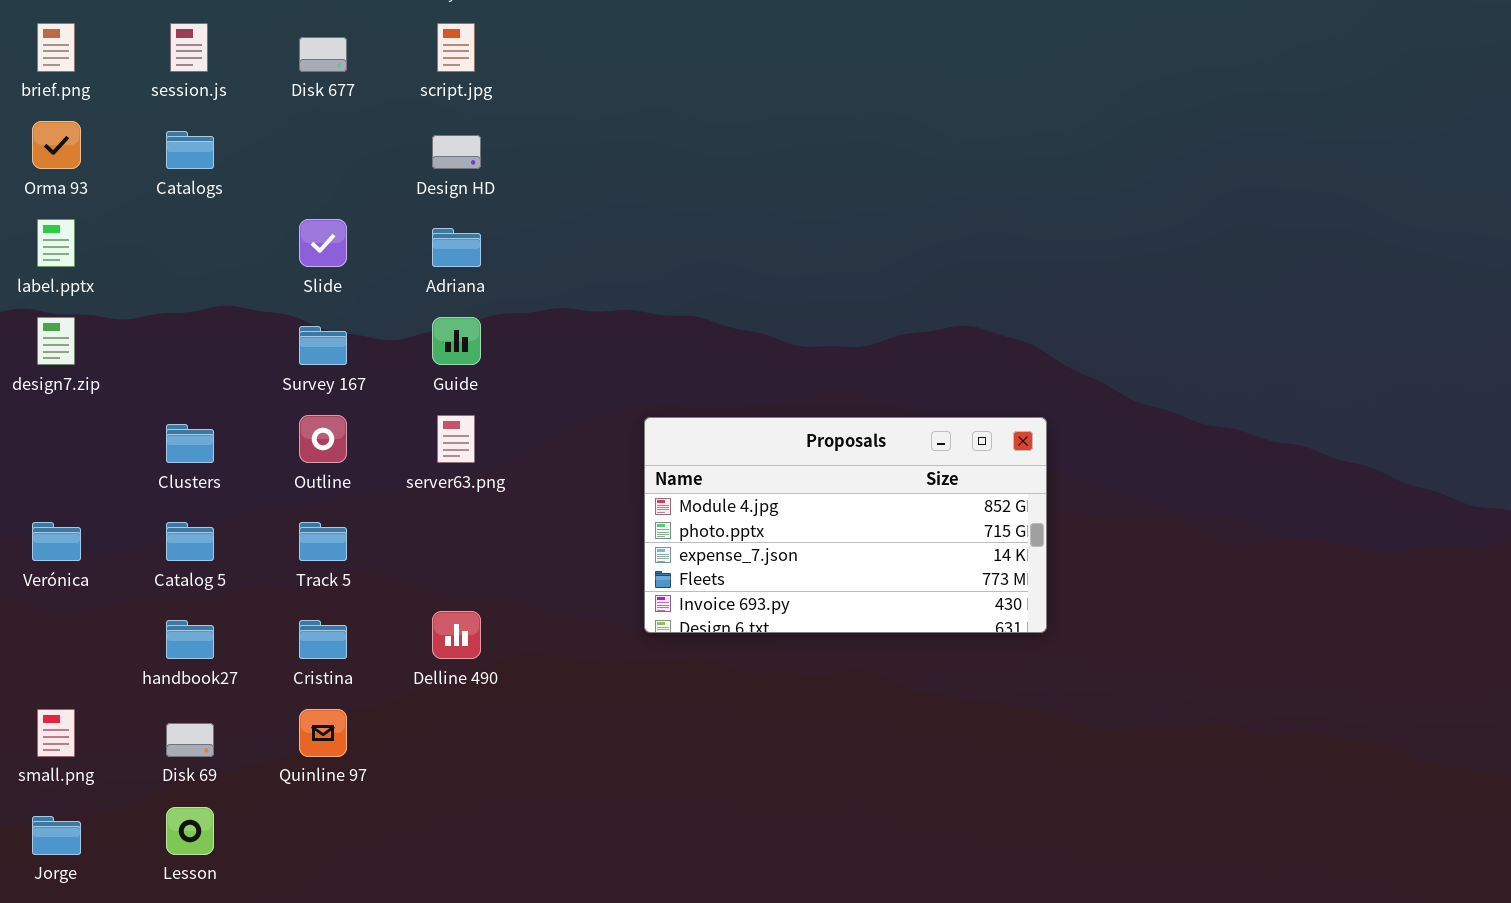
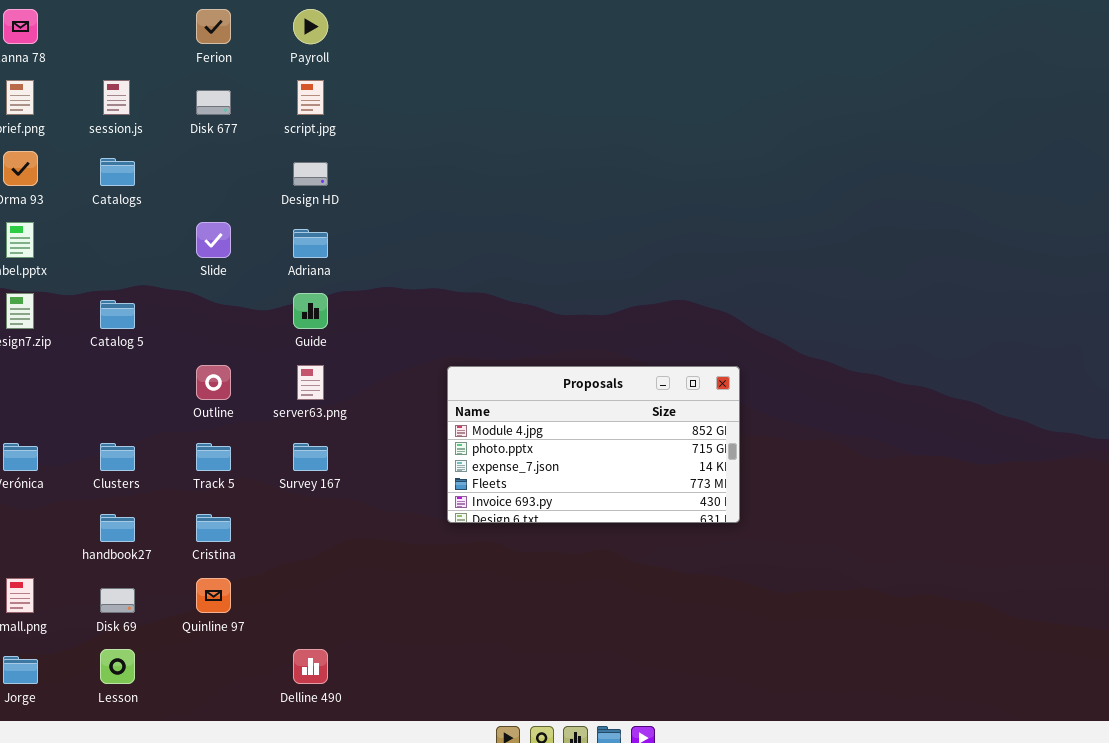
Survey 167: [299,326,347,365] -> [293,443,328,471], moved
Clusters: [166,424,214,463] -> [100,443,135,471], moved
Catalog 5: [166,522,214,561] -> [100,300,135,329], moved
Delline 490: [432,611,481,659] -> [293,649,328,684], moved

